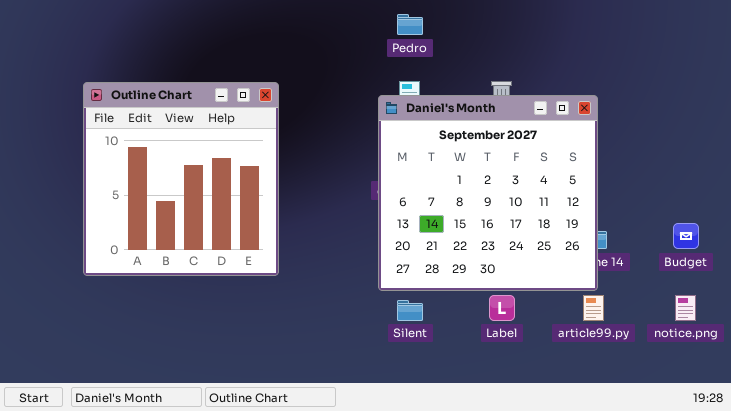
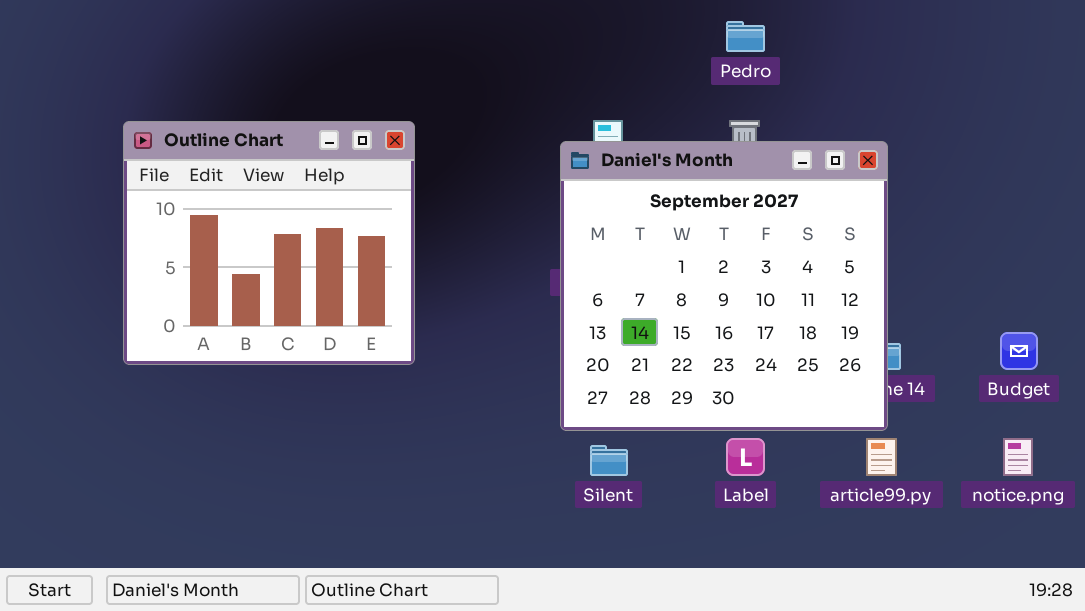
Pedro: [397,14,423,35] -> [726,21,765,52], moved
Outline Chart: [83,82,279,276] -> [123,121,415,365], resized

